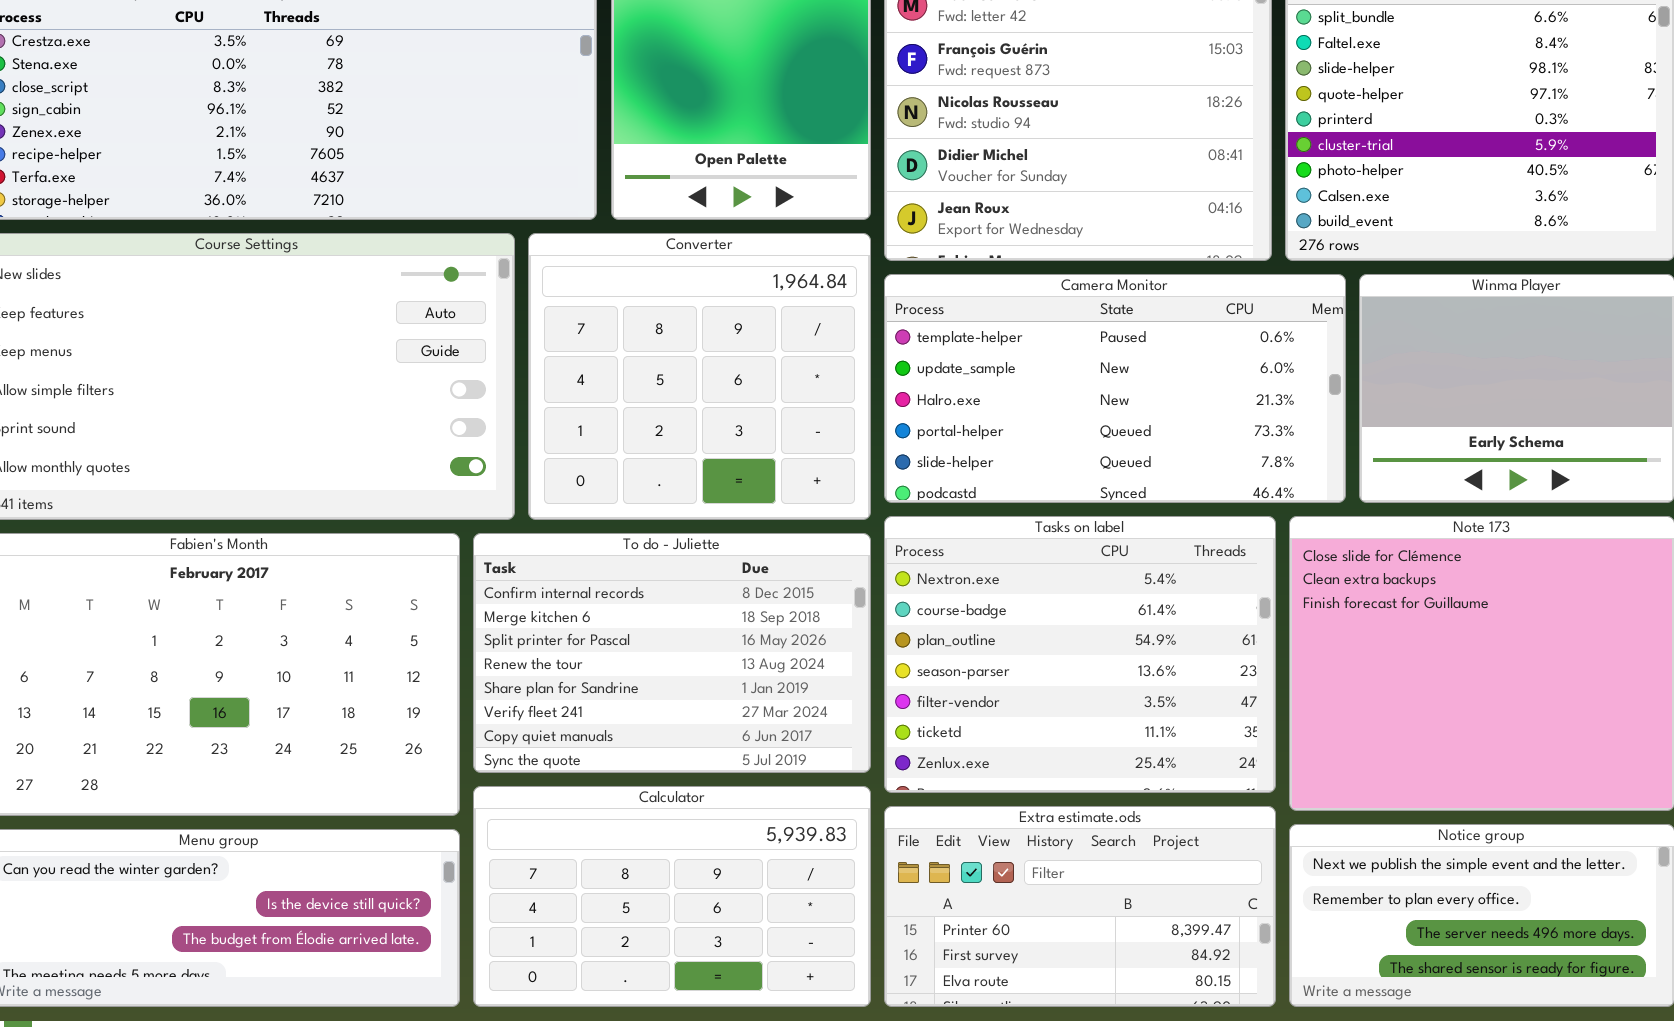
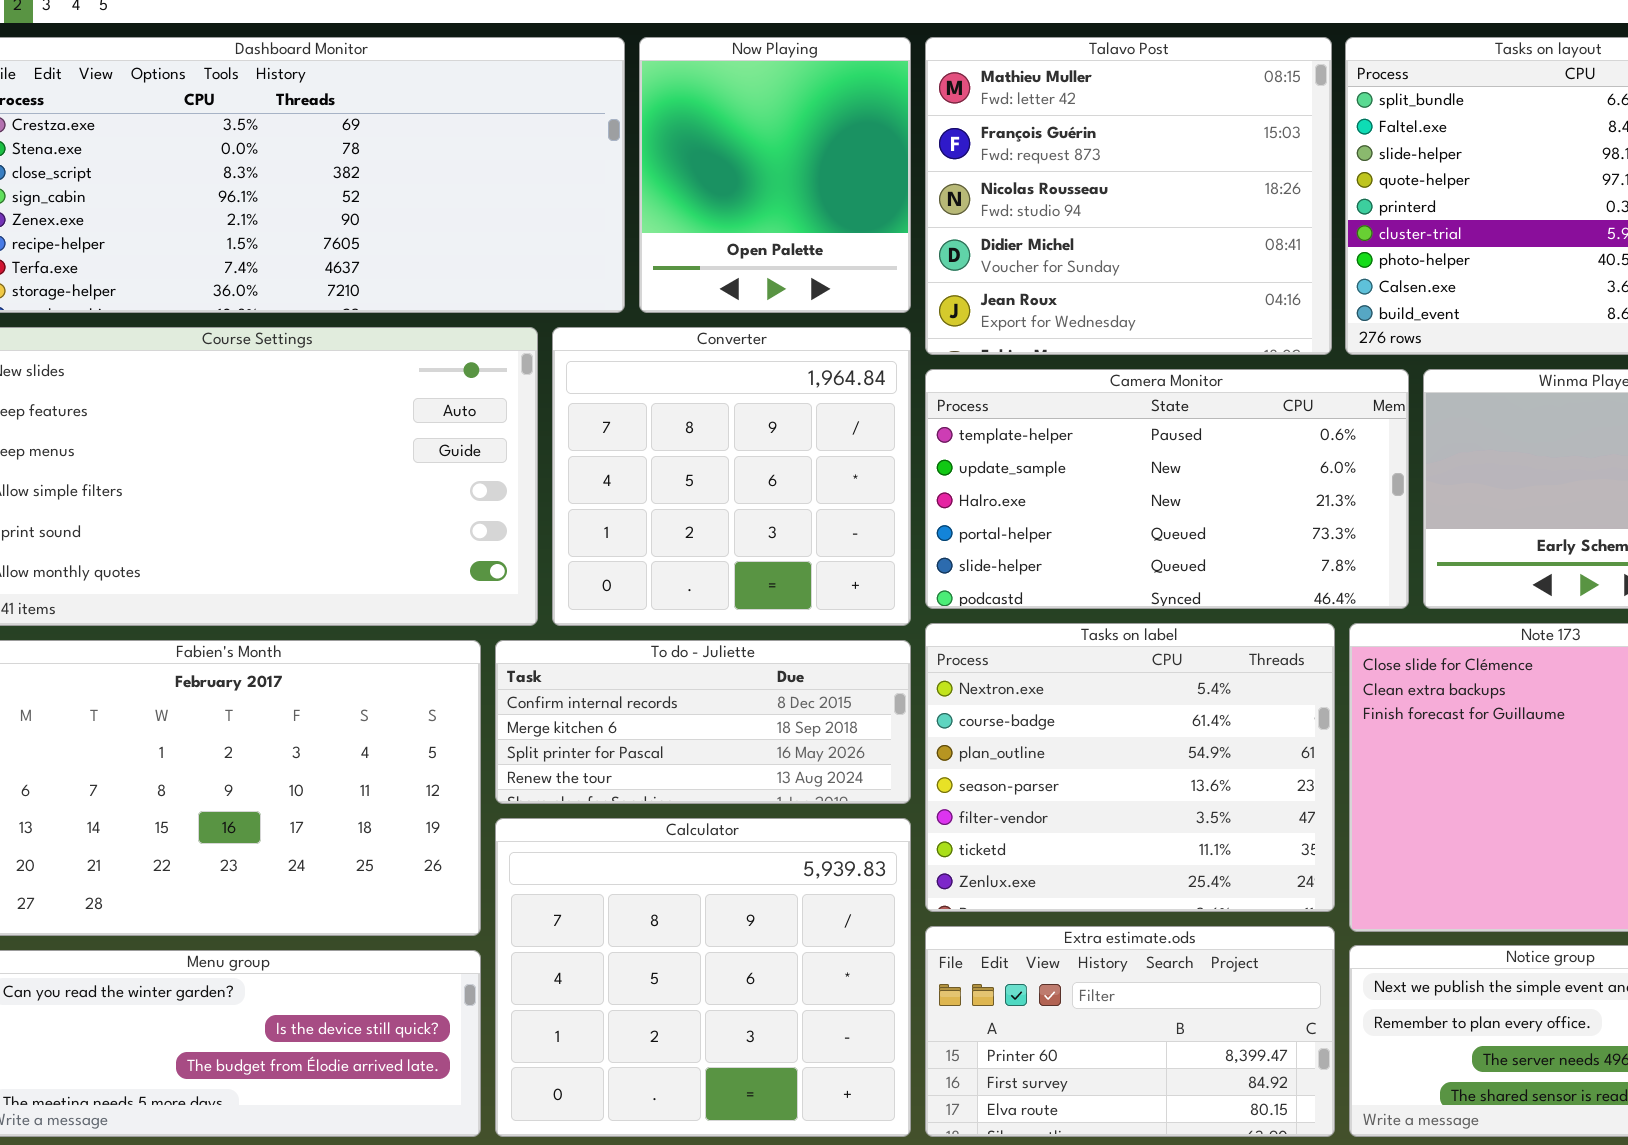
To do - Juliette: [473,533,871,773] -> [495,640,911,804], resized
Calculator: [473,786,871,1007] -> [495,818,911,1137], resized

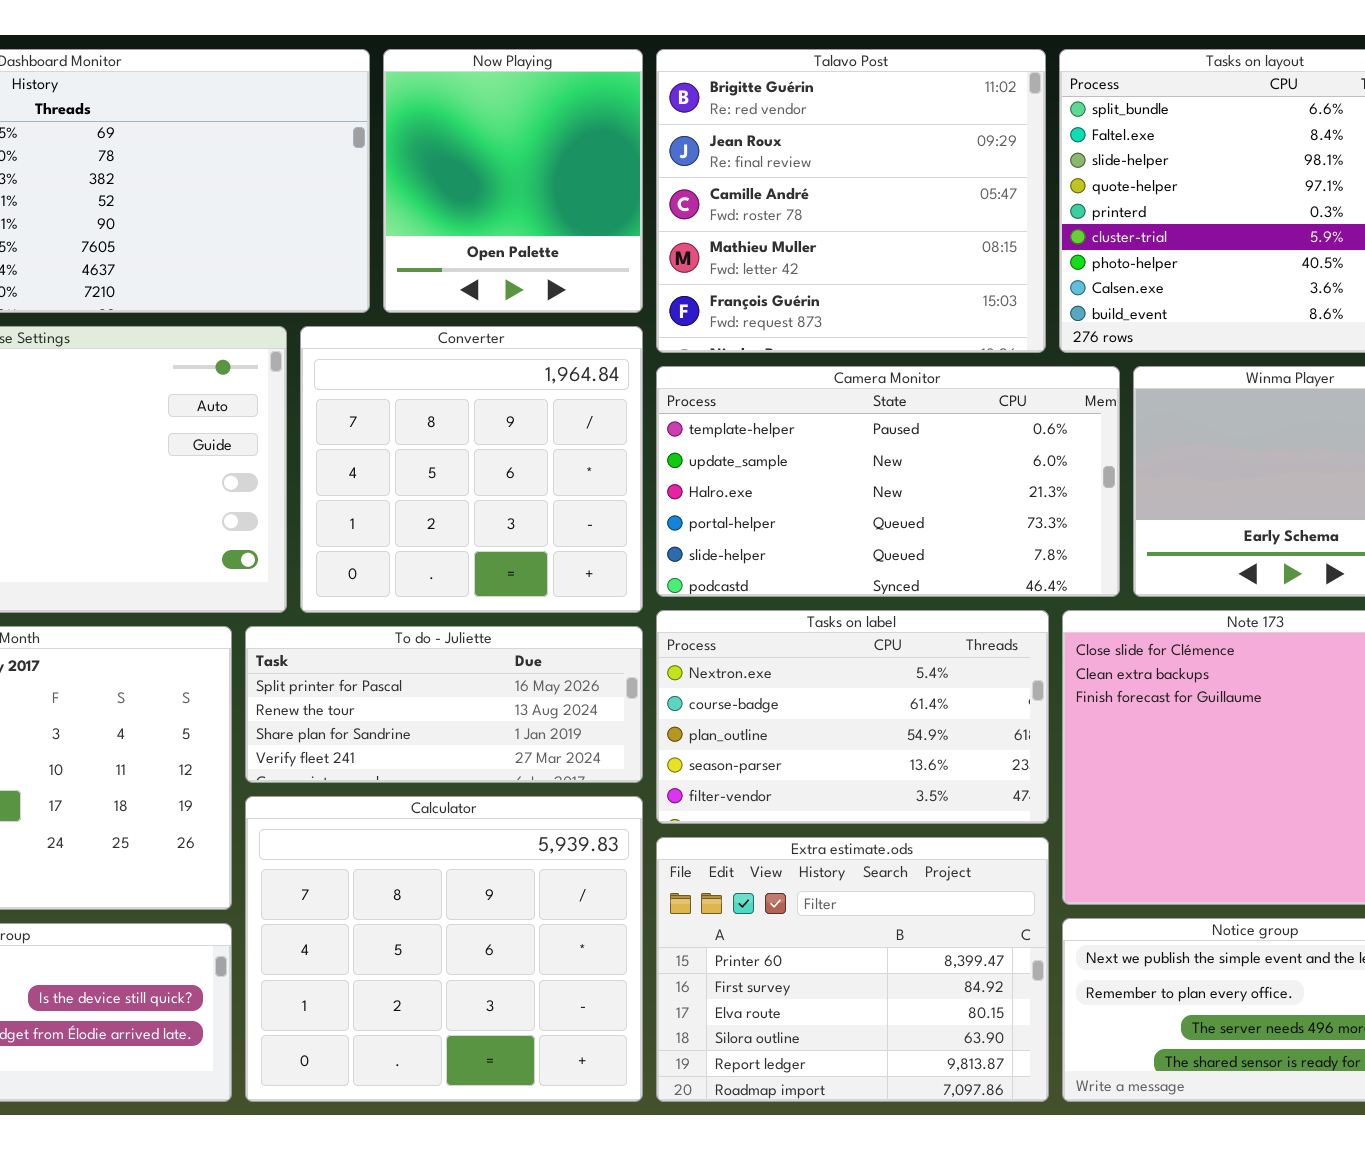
Talavo Post: [925,37,1332,355] -> [656,49,1046,353], scrolled up 3 rows
Tasks on label: [925,623,1335,912] -> [656,610,1049,824], resized
To do - Juliette: [495,640,911,804] -> [245,626,643,783], scrolled down 2 rows
Extra estimate.ods: [925,926,1335,1137] -> [656,837,1049,1102], resized

